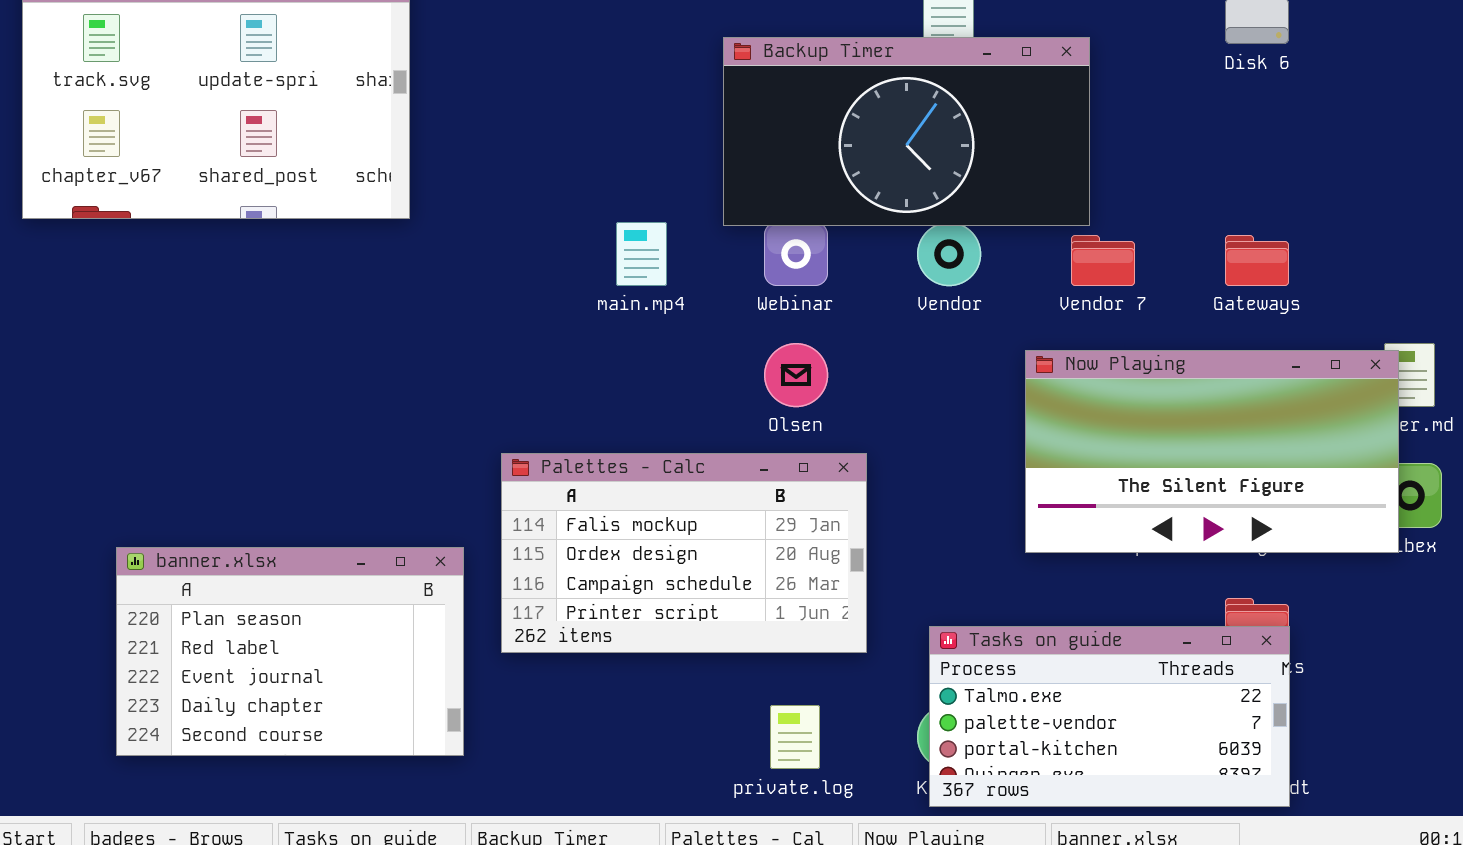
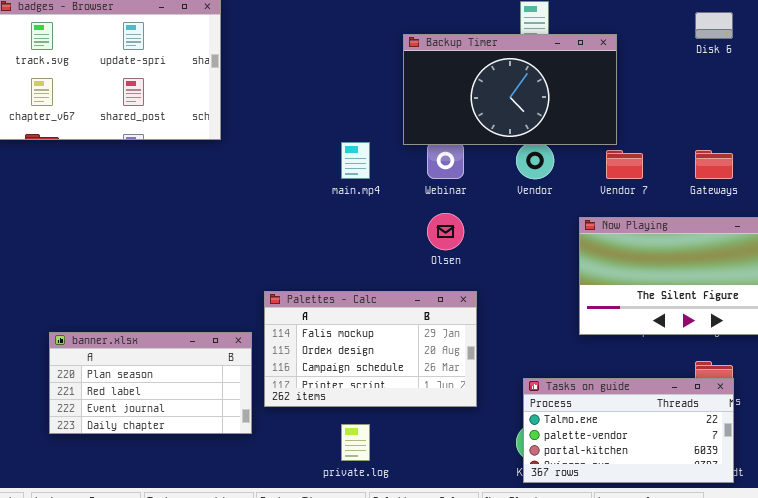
Palettes - Calc: [501,453,867,653] -> [264,291,477,407], moved
banner.xlsx: [116,547,464,756] -> [49,332,252,434], resized
private.log: [770,705,820,769] -> [341,424,370,461], moved

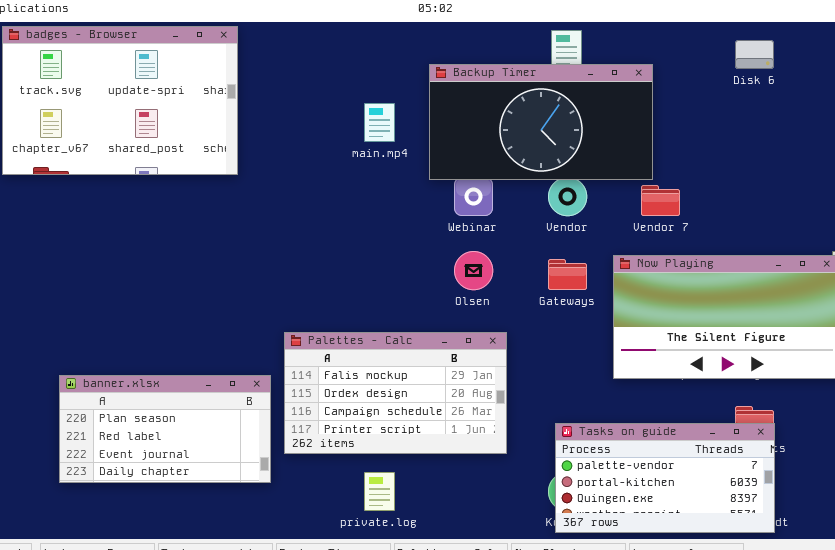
main.mp4: [341,142,370,179] -> [364,103,395,142], moved
Gateways: [695,150,733,179] -> [548,259,587,290], moved
Tasks on guide: [523,378,734,483] -> [555,423,775,533], scrolled down 1 row

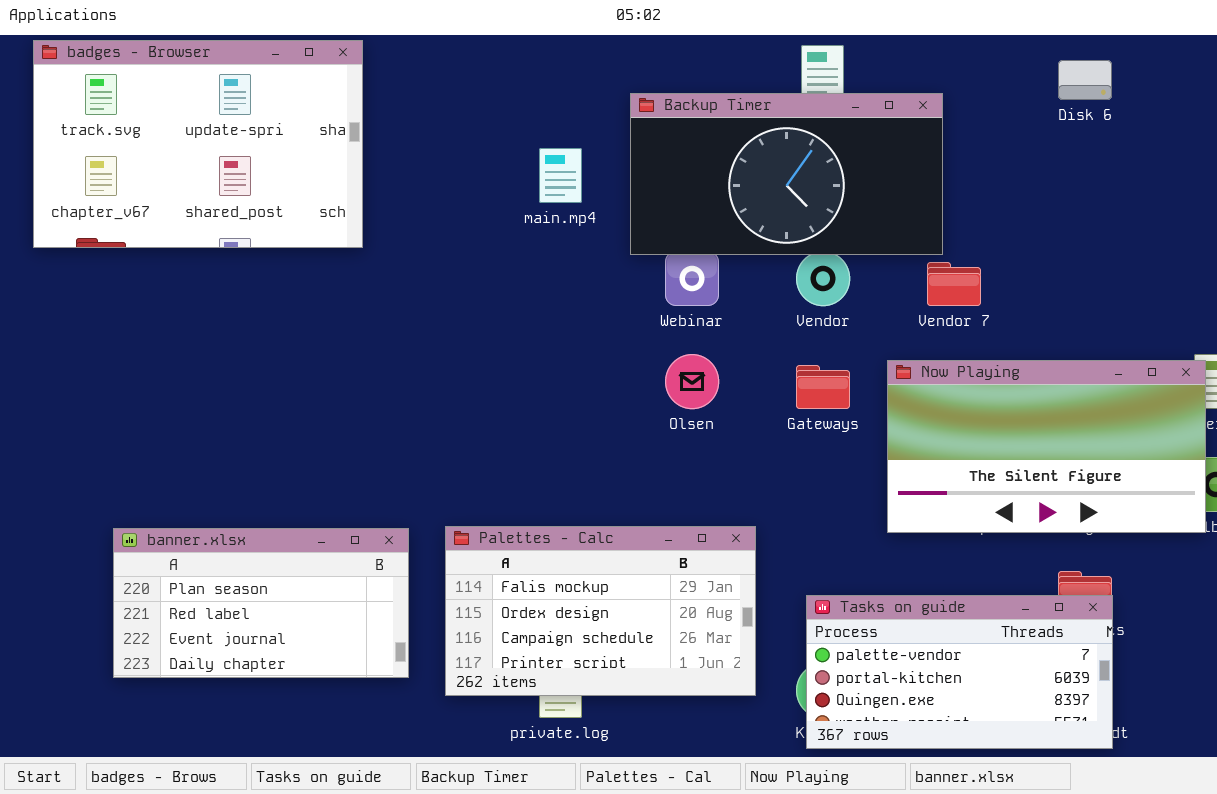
Palettes - Calc: [284,332,507,454] -> [445,526,756,696], moved

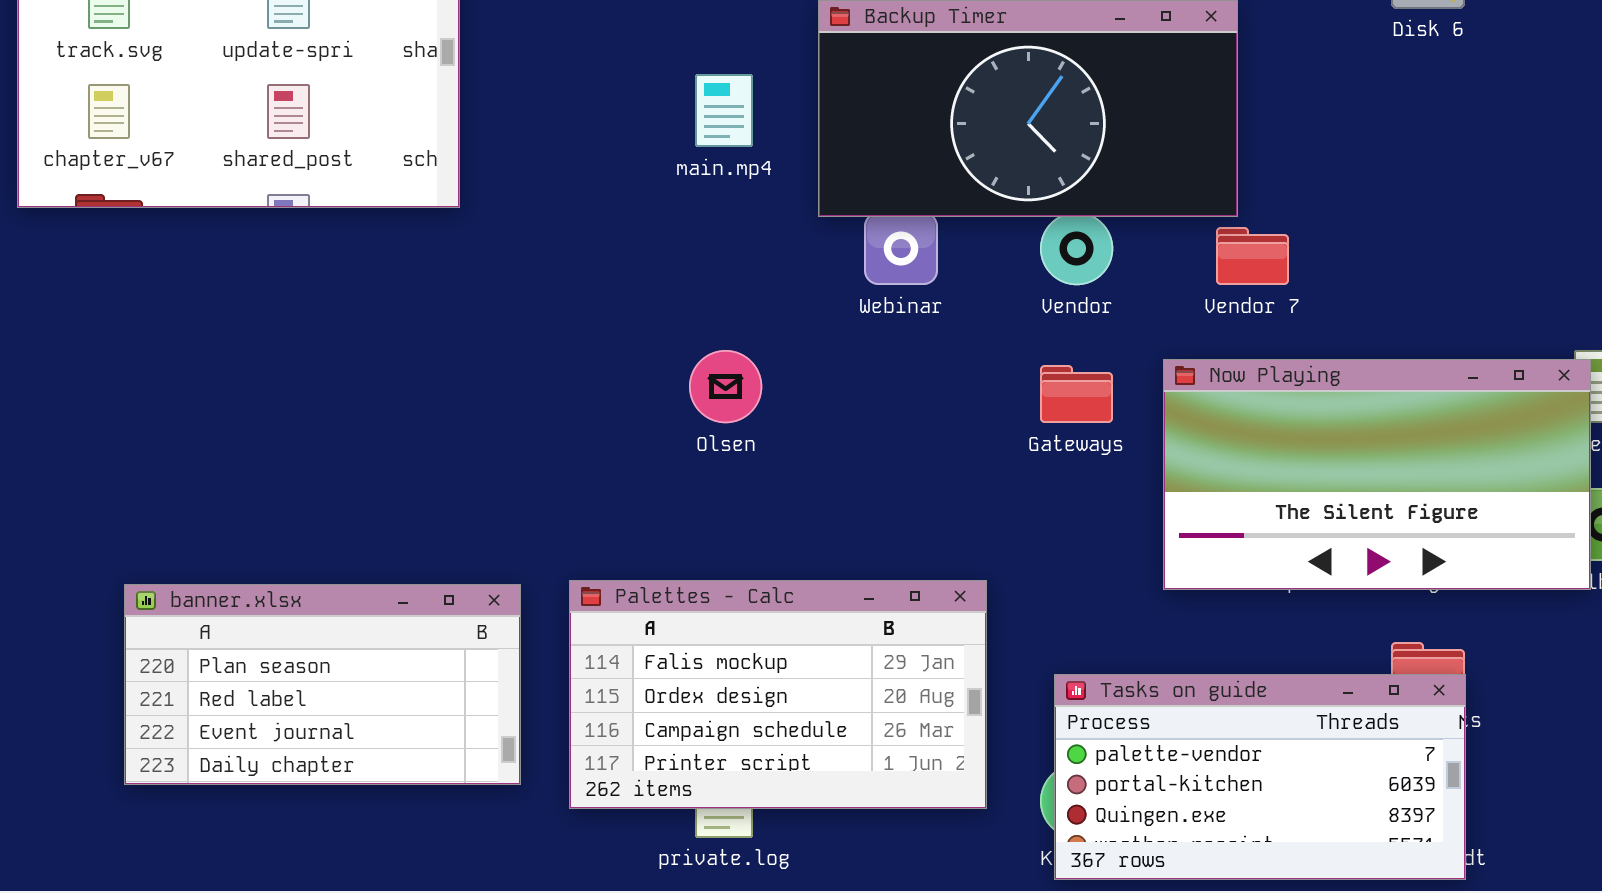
Olsen: [665,354,719,409] -> [689,350,762,423], moved

